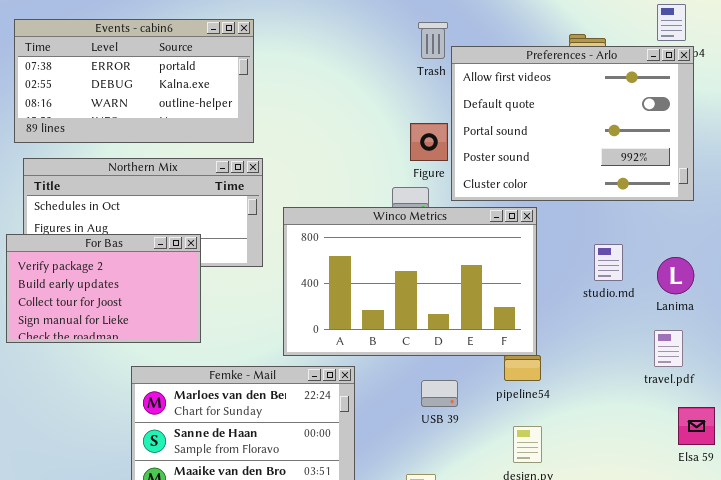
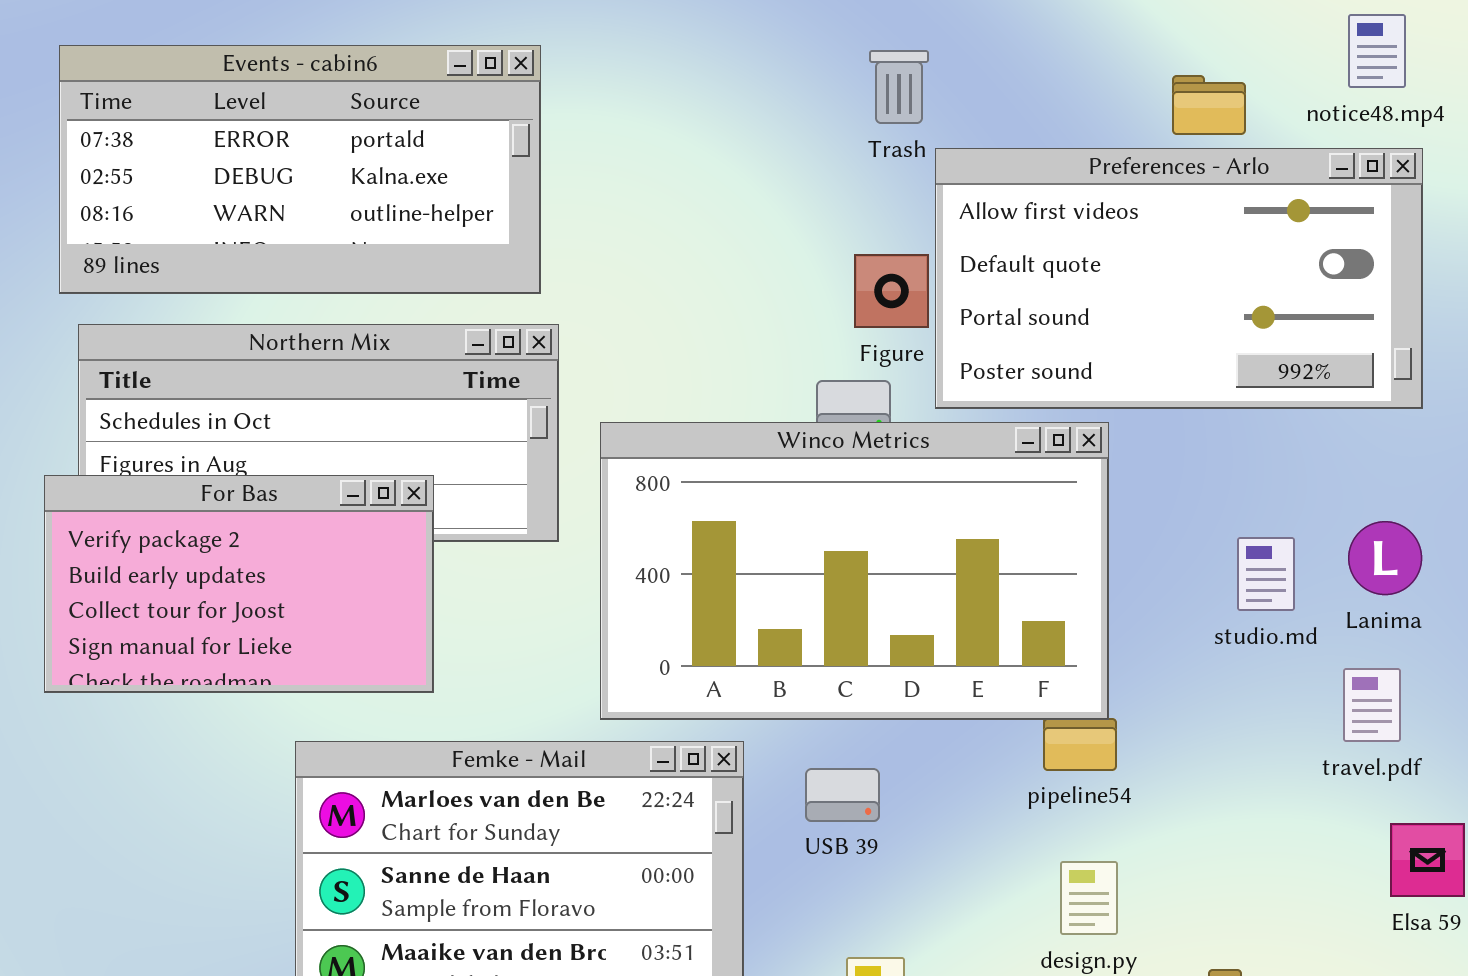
Preferences - Arlo: [451,46,694,201] -> [935,148,1423,409], resized
studio.md: [594,244,623,281] -> [1237,537,1295,611], moved
USB 39: [421,380,458,407] -> [805,768,880,822], moved

